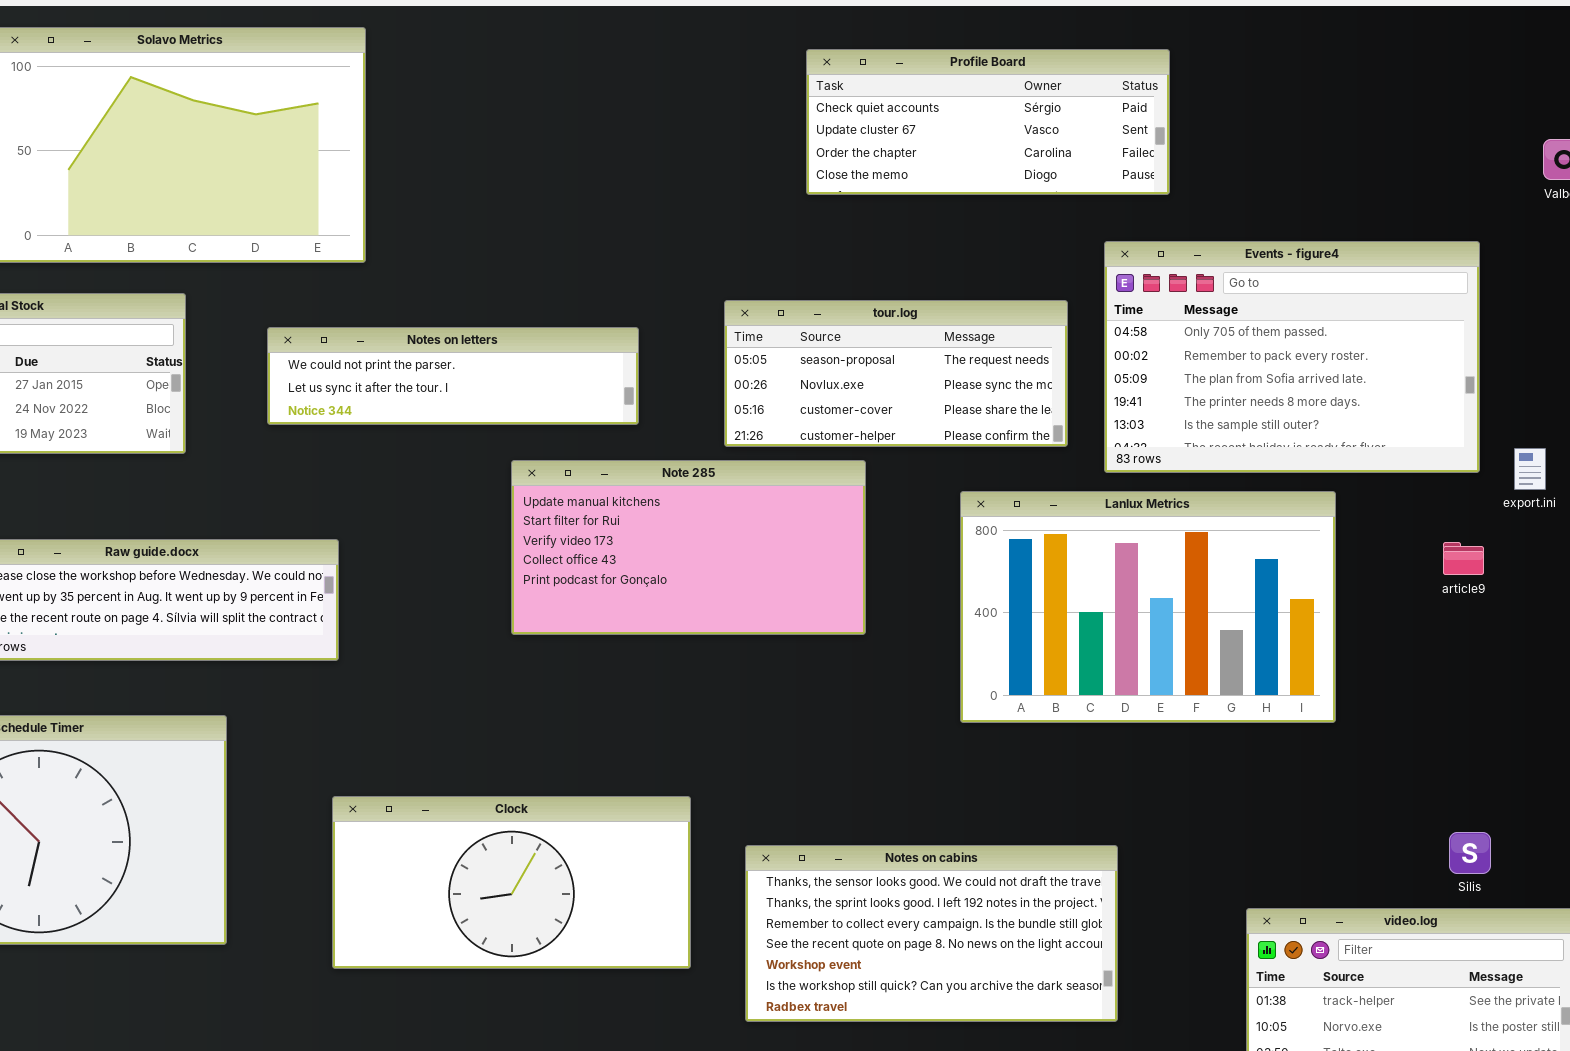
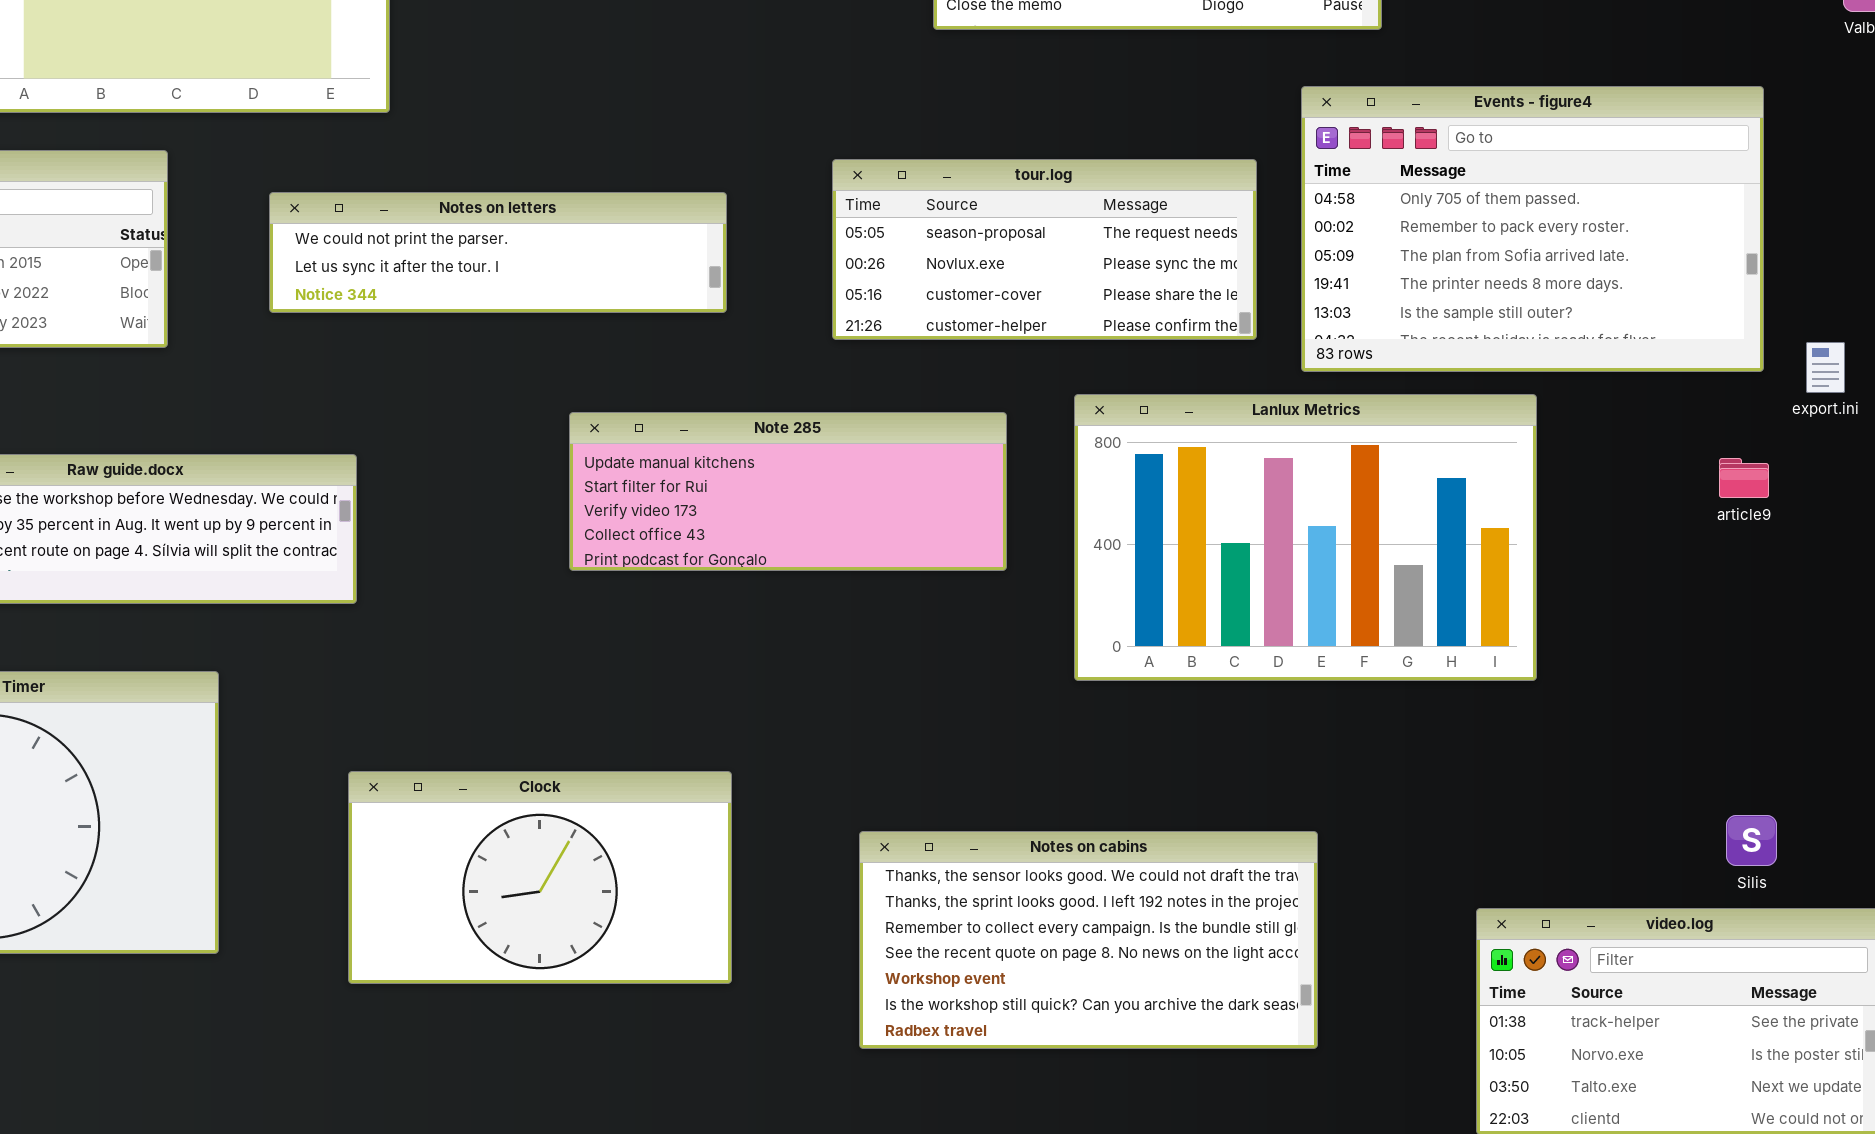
Note 285: [511,460,866,635] -> [569,412,1007,571], resized
Lanlux Metrics: [960,491,1336,723] -> [1074,394,1537,681], moved
Clock: [332,796,691,969] -> [348,771,732,984], resized

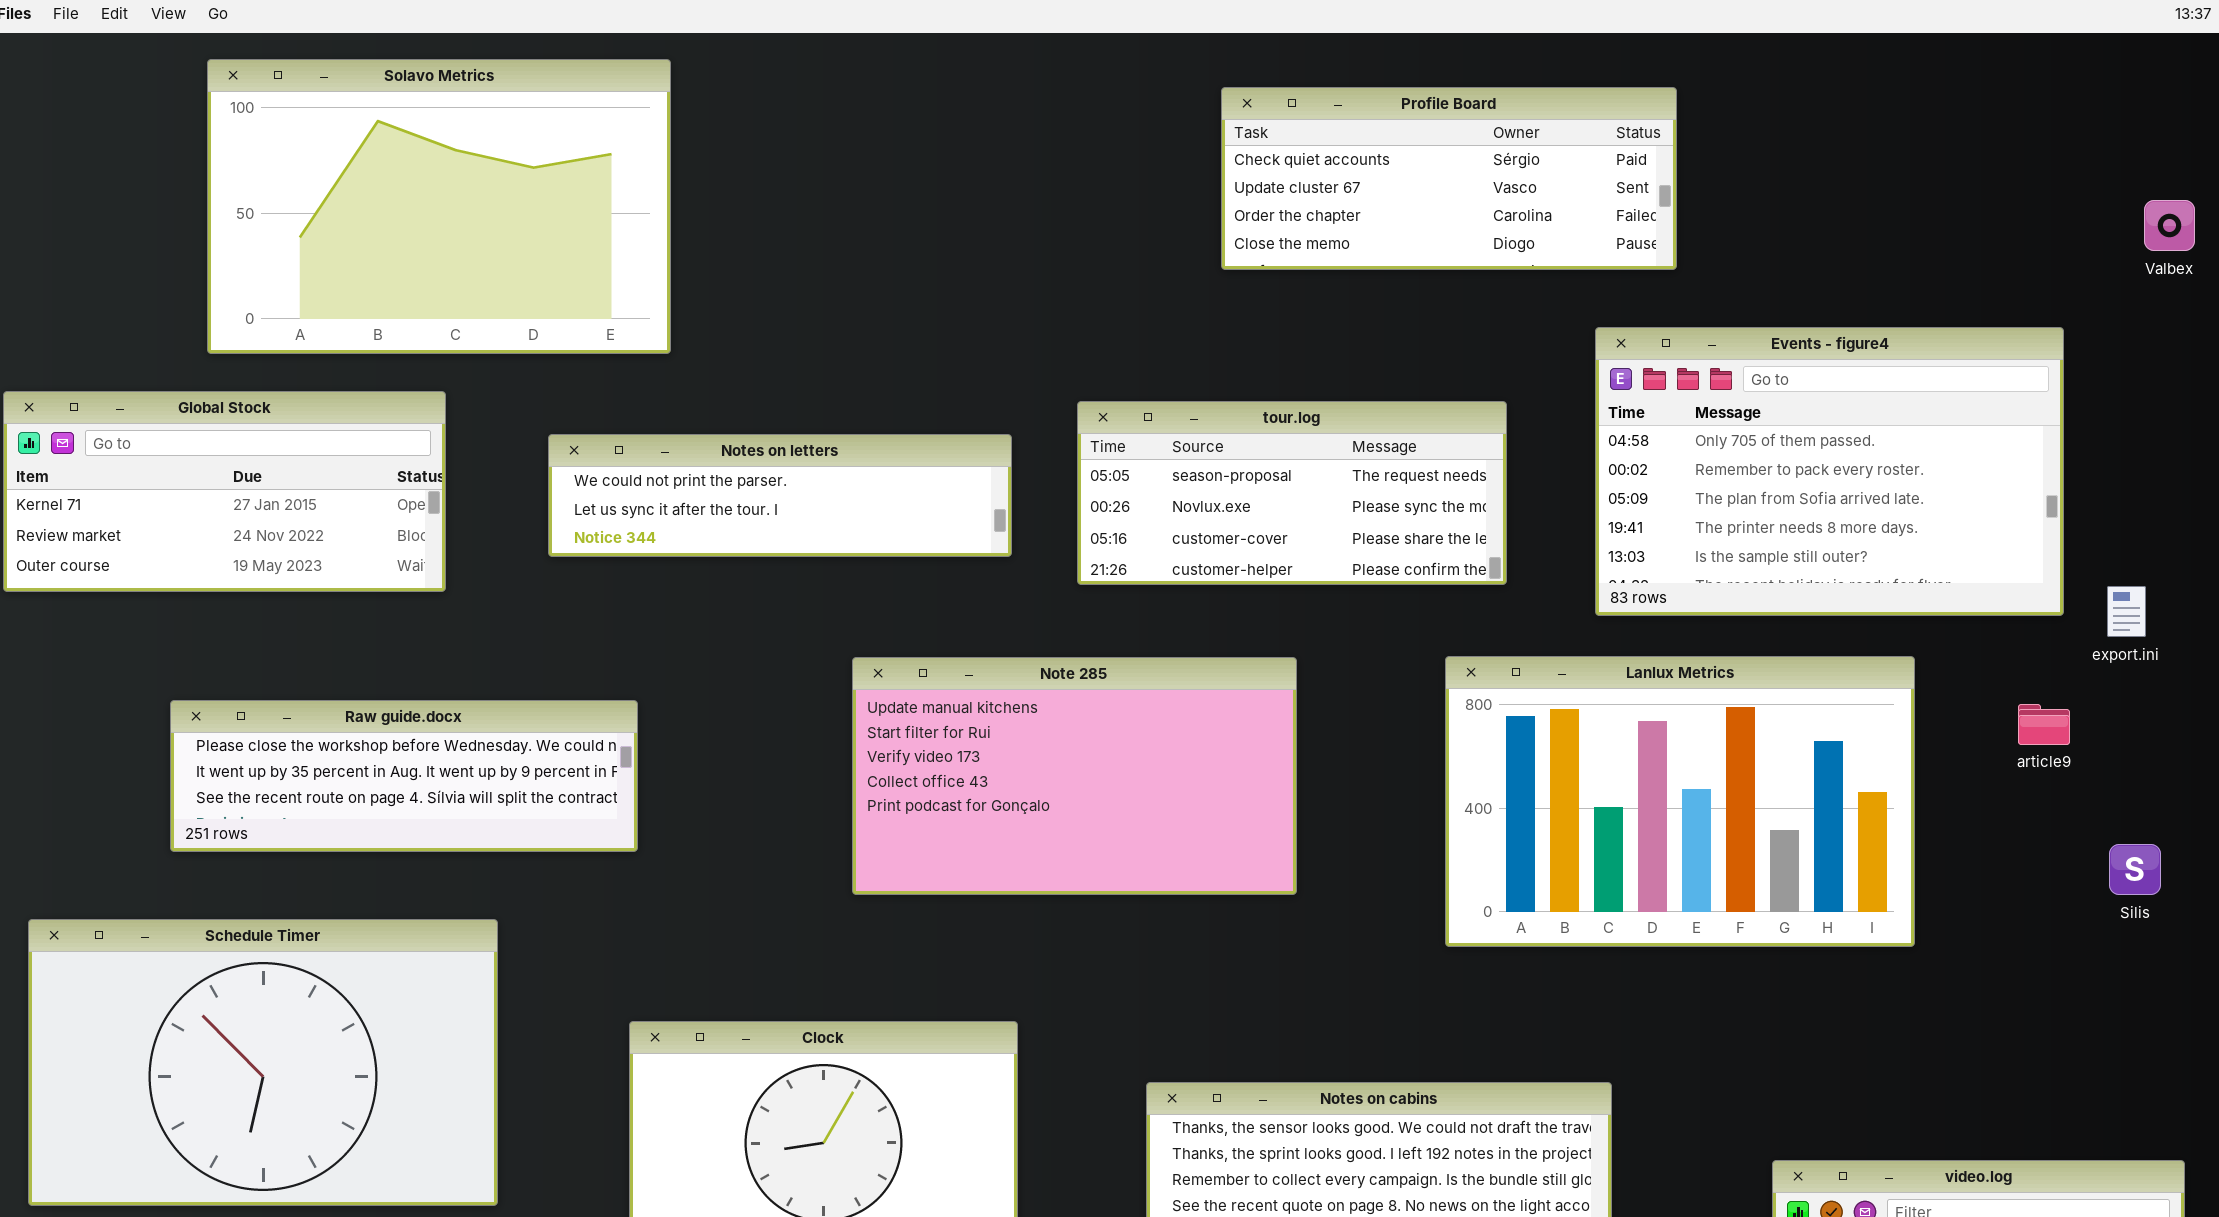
tour.log: [832,159,1257,340] -> [1077,401,1507,585], moved
Lanlux Metrics: [1074,394,1537,681] -> [1445,656,1915,947], moved
Note 285: [569,412,1007,571] -> [852,657,1297,895], resized
Silis: [1726,815,1777,866] -> [2109,844,2161,895], moved

